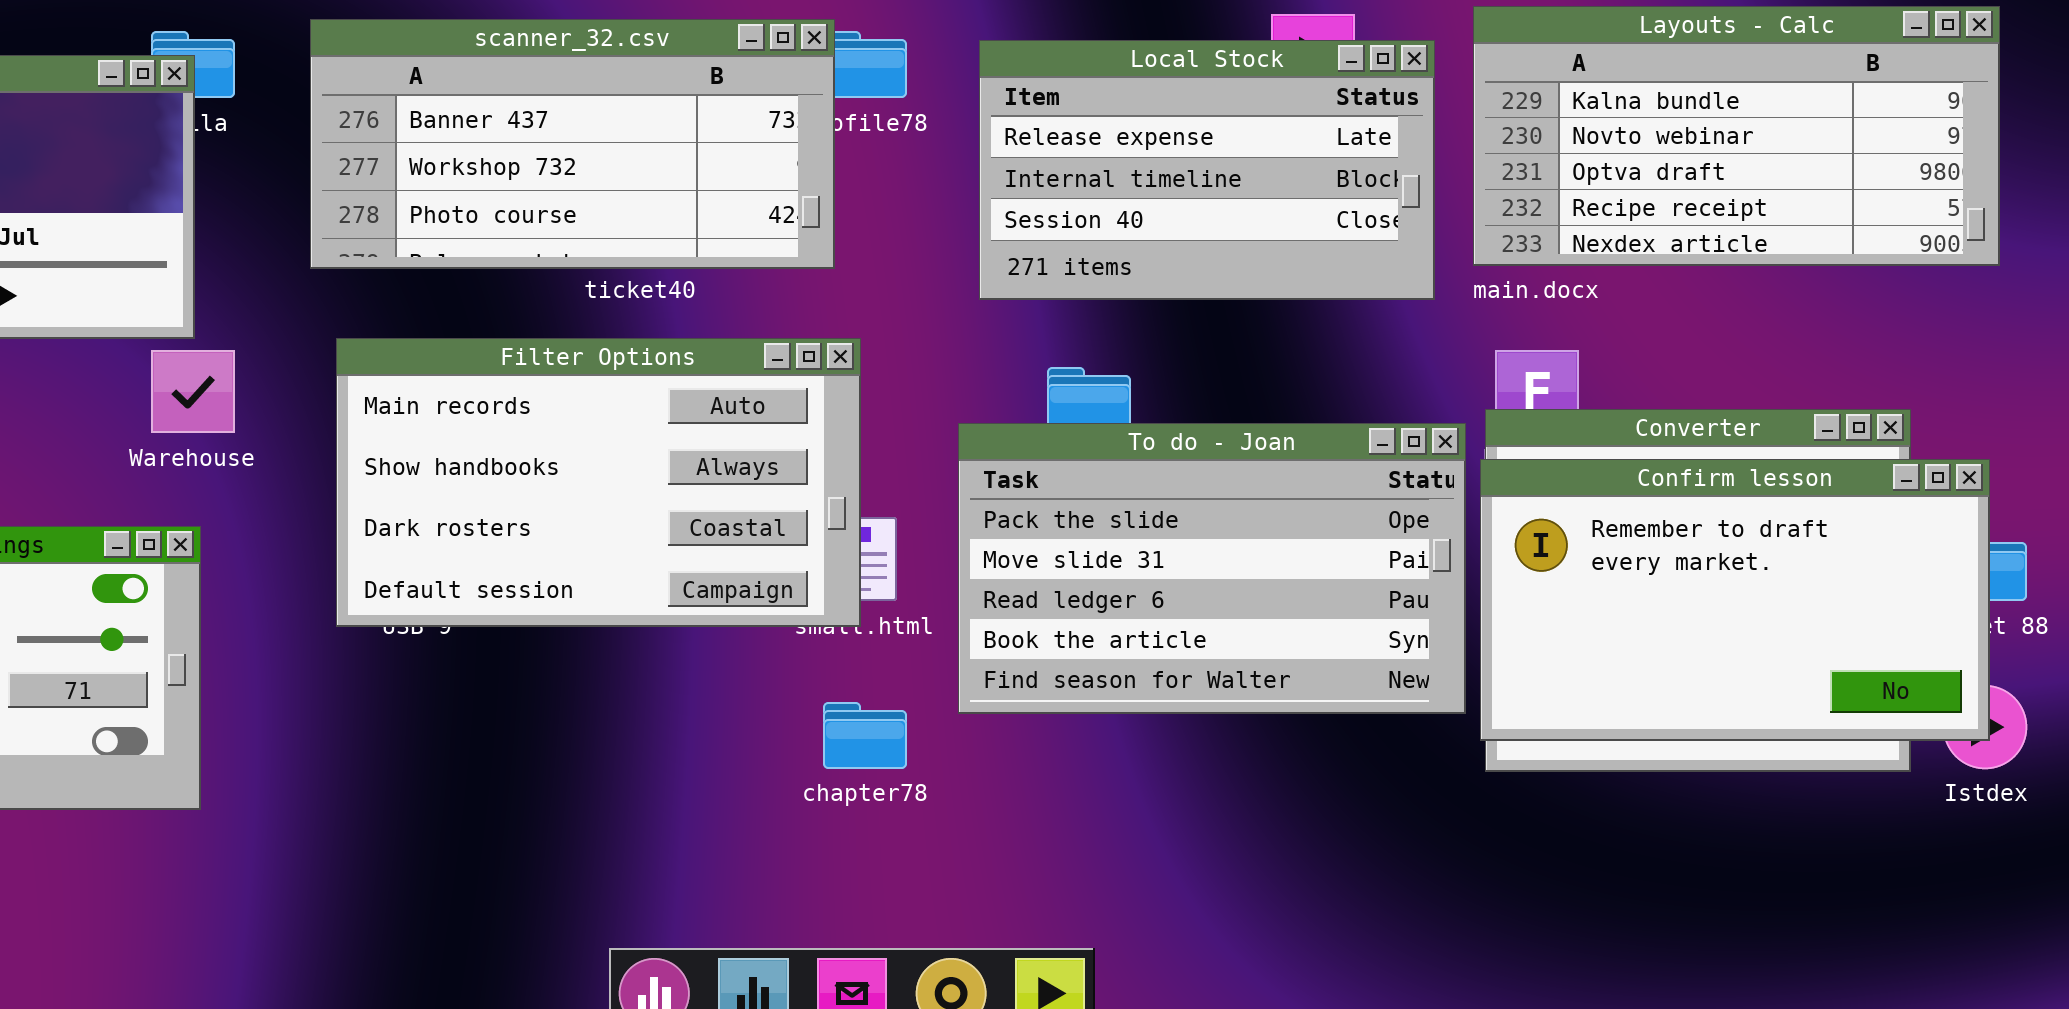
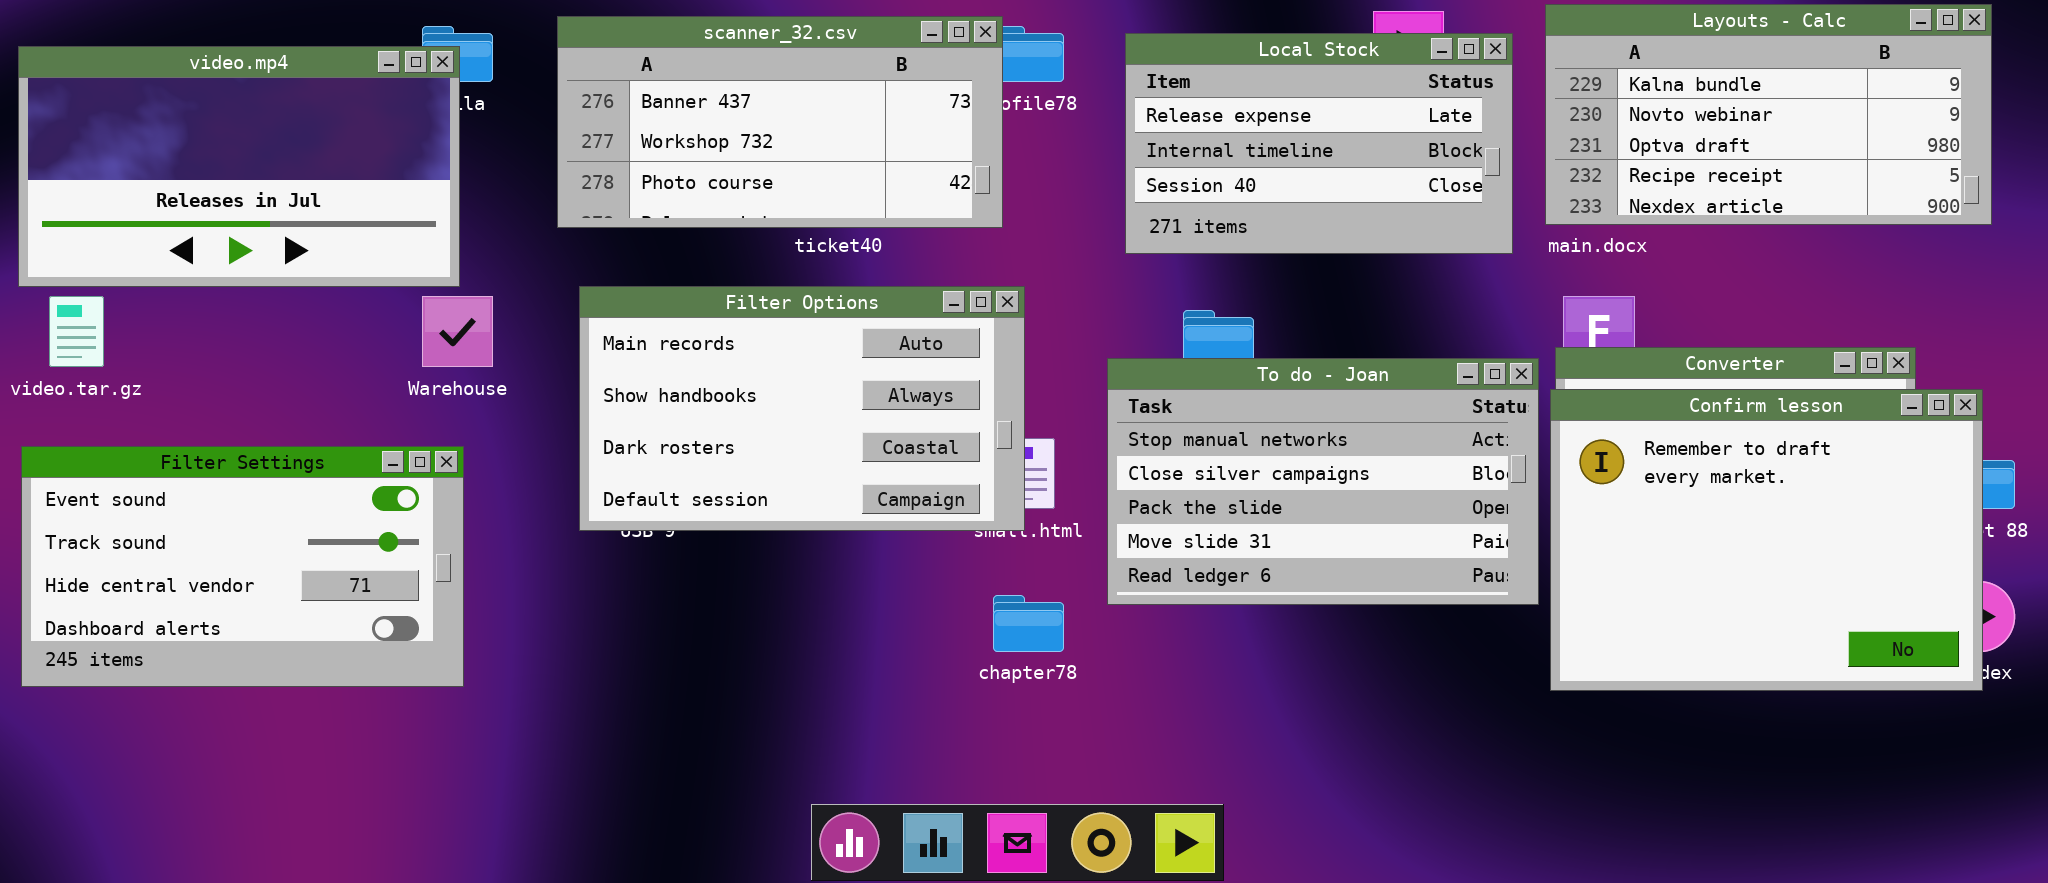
To do - Joan: [958,423,1466,714] -> [1107,358,1539,605], scrolled up 2 rows
Confirm lesson: [1480,459,1990,741] -> [1550,389,1983,691], resized

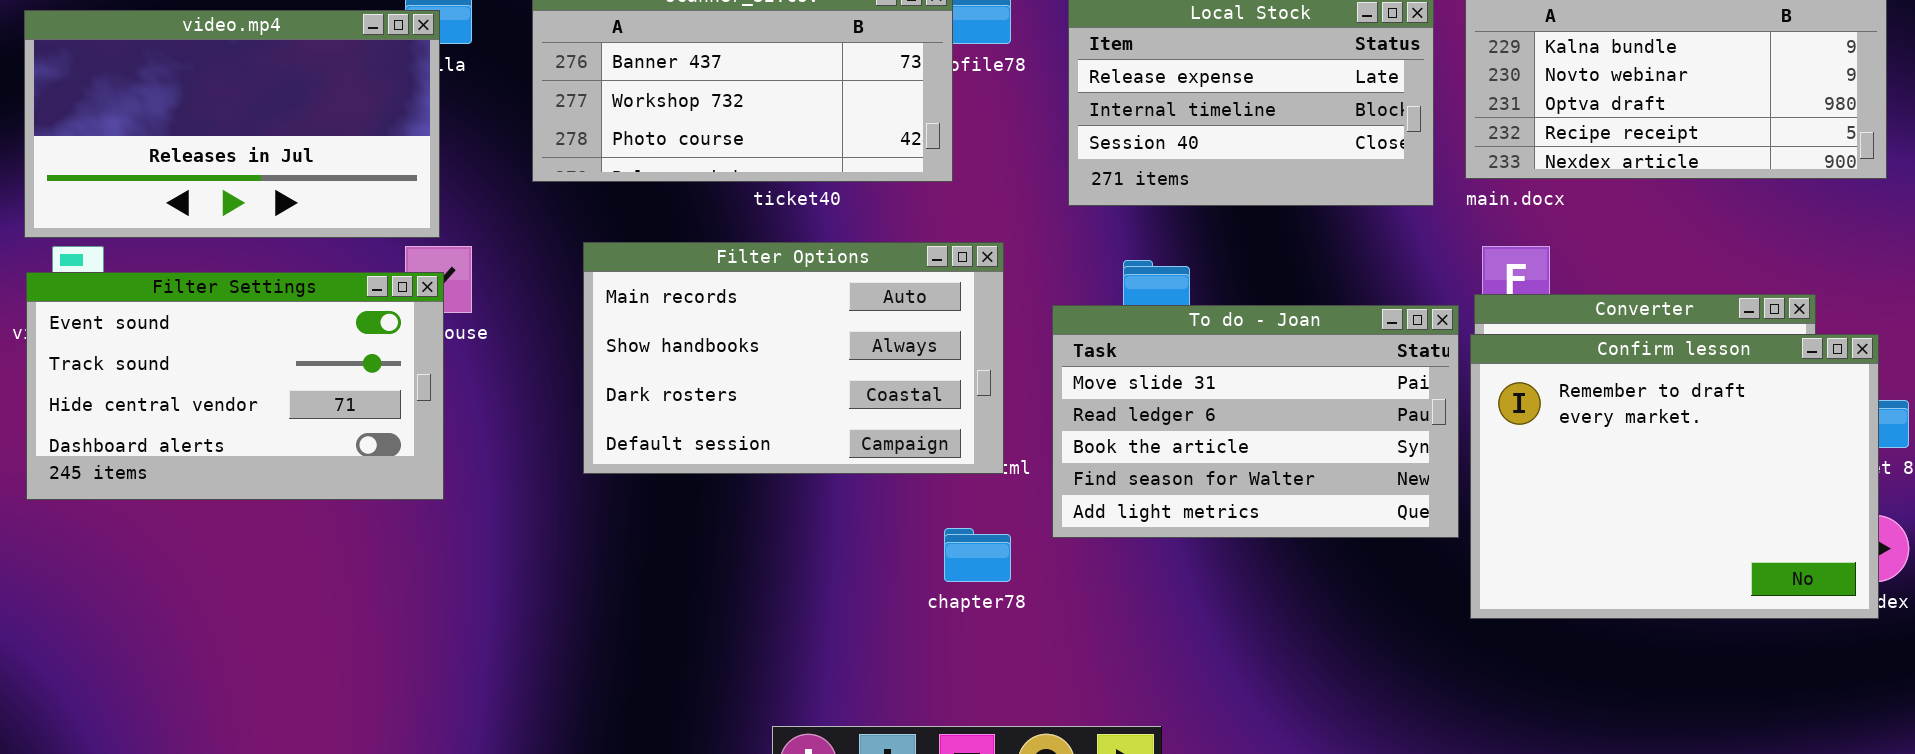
Filter Options: [579,286,1025,531] -> [583,242,1004,474], moved
To do - Joan: [1107,358,1539,605] -> [1052,305,1459,538], scrolled down 3 rows
Filter Settings: [21,446,464,687] -> [26,272,444,500], moved

